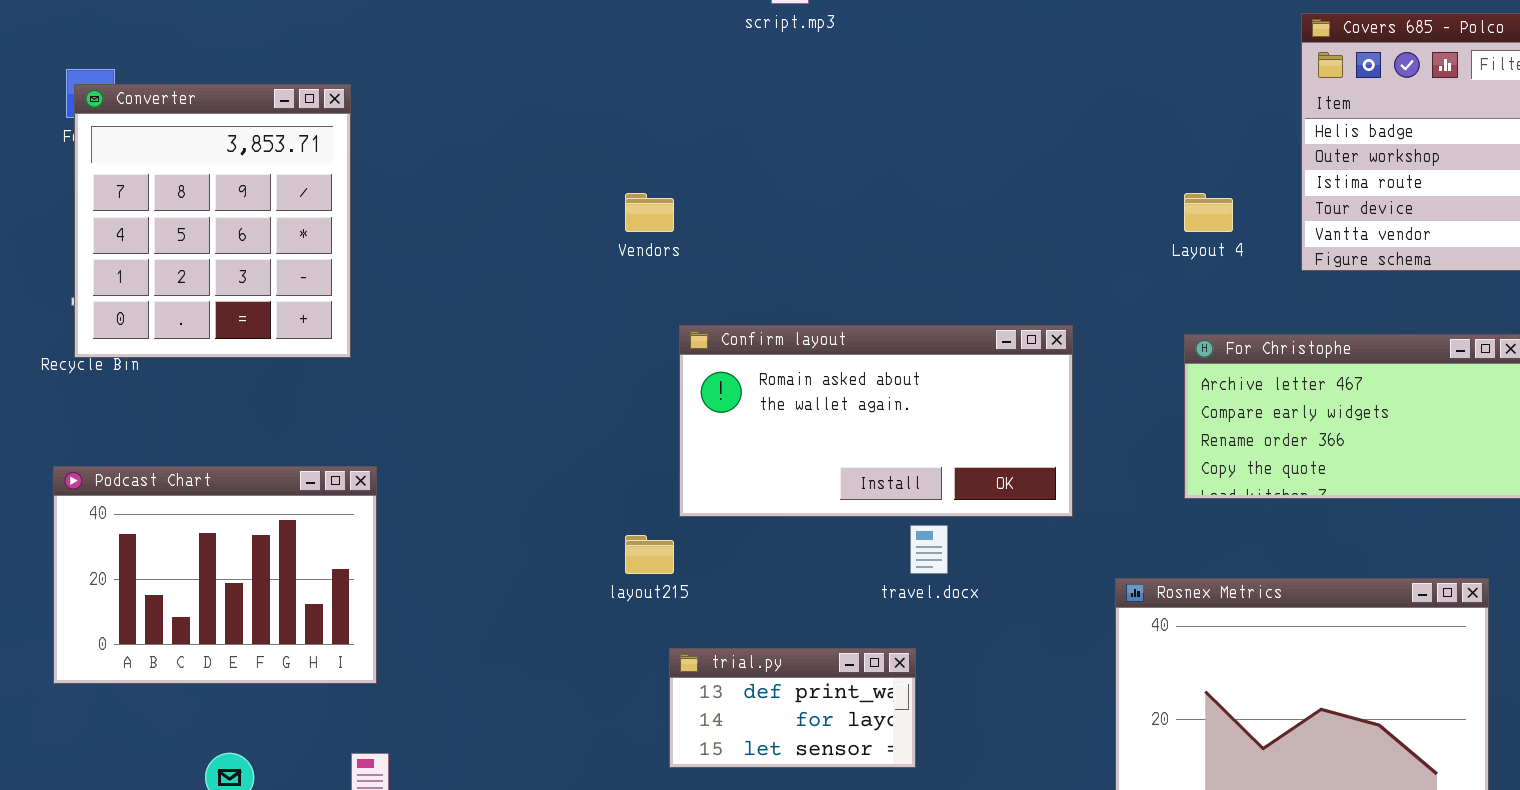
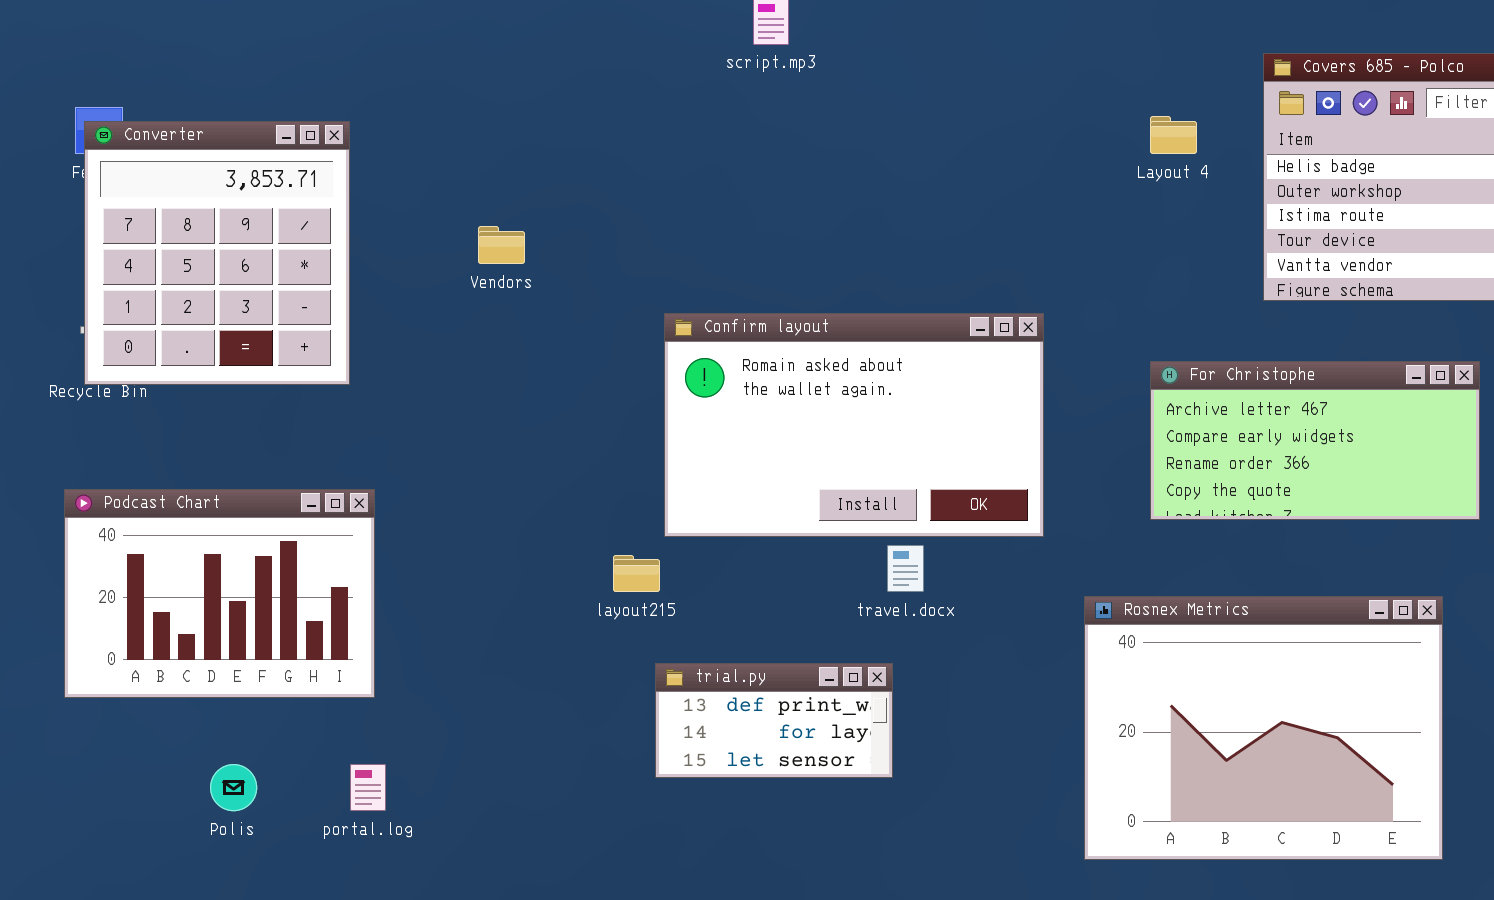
Vendors: [625,193,674,232] -> [478,226,525,264], moved
Layout 4: [1184,193,1233,232] -> [1150,116,1197,154], moved
Confirm layout: [679,325,1073,517] -> [664,313,1044,537], resized

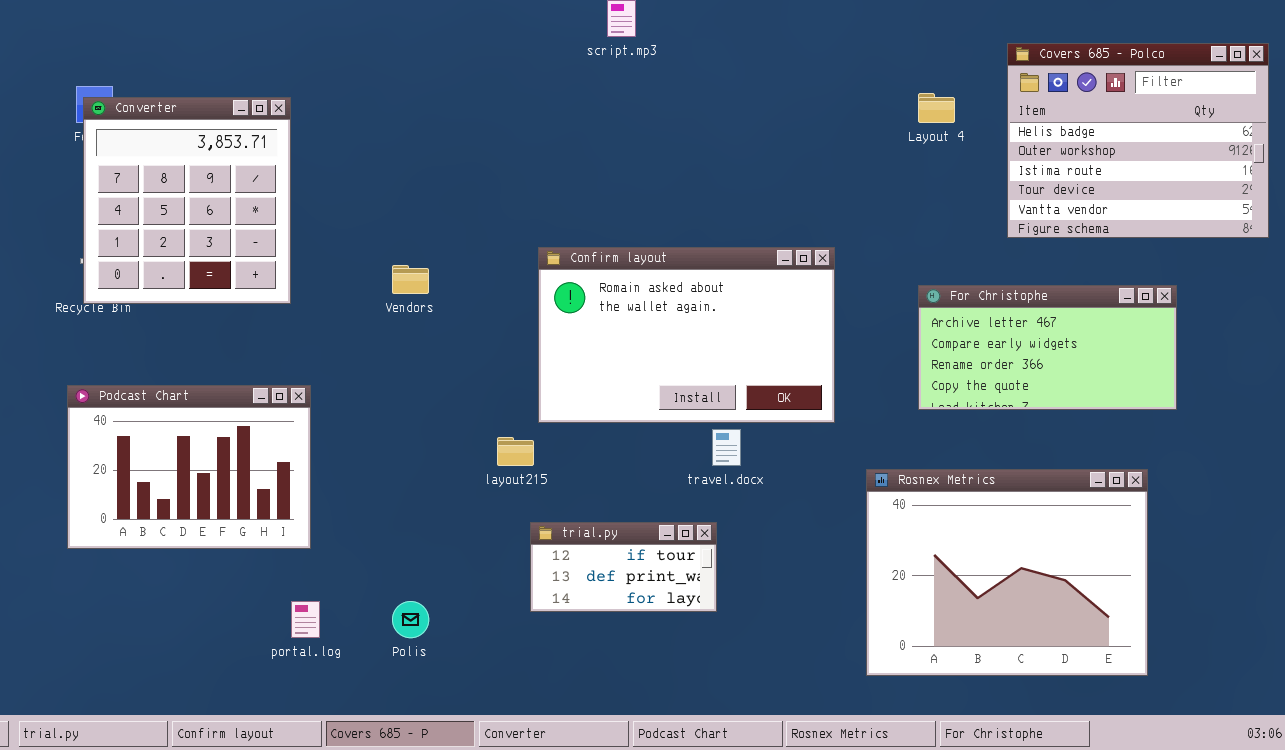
Vendors: [478,226,525,264] -> [392,265,429,294], moved
trial.py: [655,663,893,778] -> [530,522,717,612], scrolled up 1 row
Polis: [210,764,257,811] -> [392,601,429,638], moved

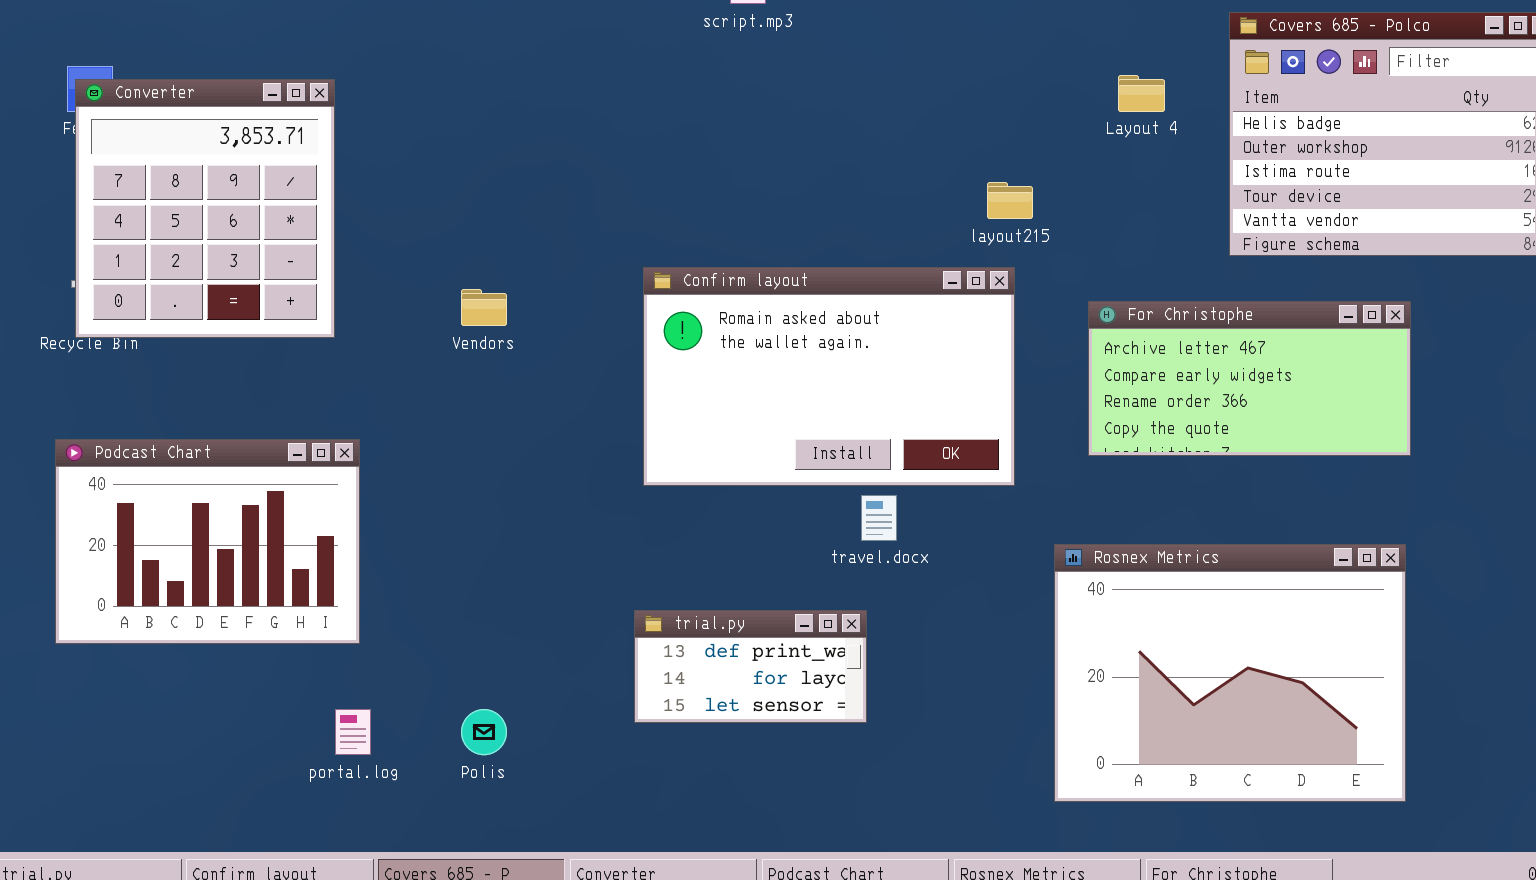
For Christophe: [918,285,1177,410] -> [1088,301,1411,456], moved
layout215: [497,437,534,466] -> [987,182,1033,219], moved
trial.py: [530,522,717,612] -> [634,610,867,723], scrolled down 1 row

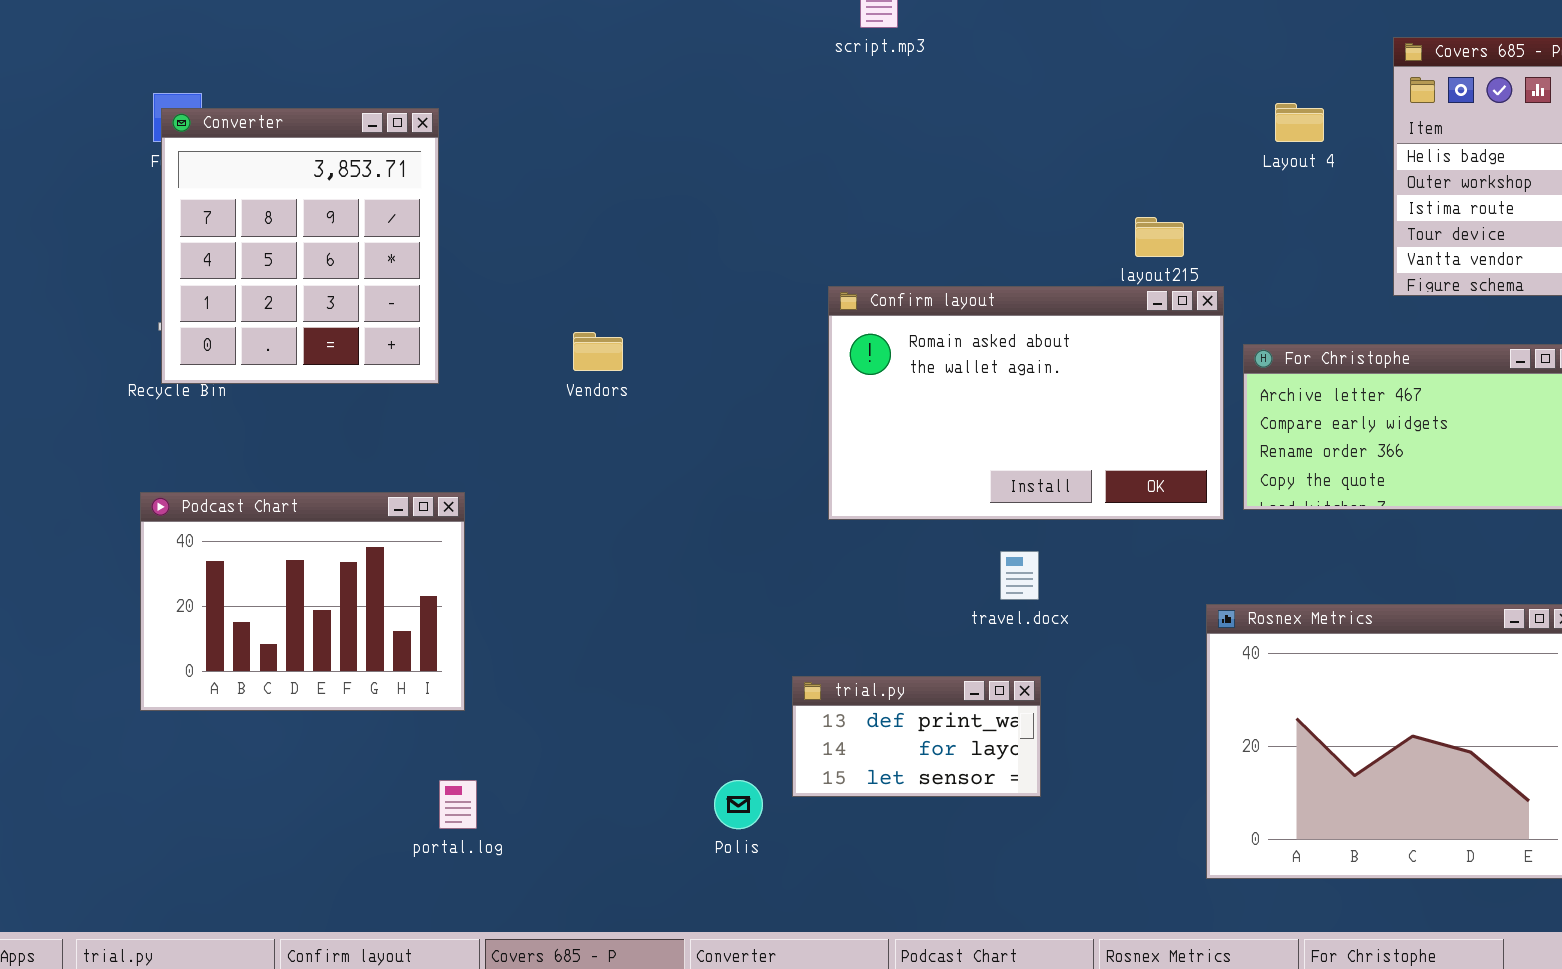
Confirm layout: [643,267,1015,486] -> [828,286,1224,520], moved
trial.py: [634,610,867,723] -> [792,676,1041,797], moved
Polis: [461,709,507,755] -> [714,780,763,829], moved

